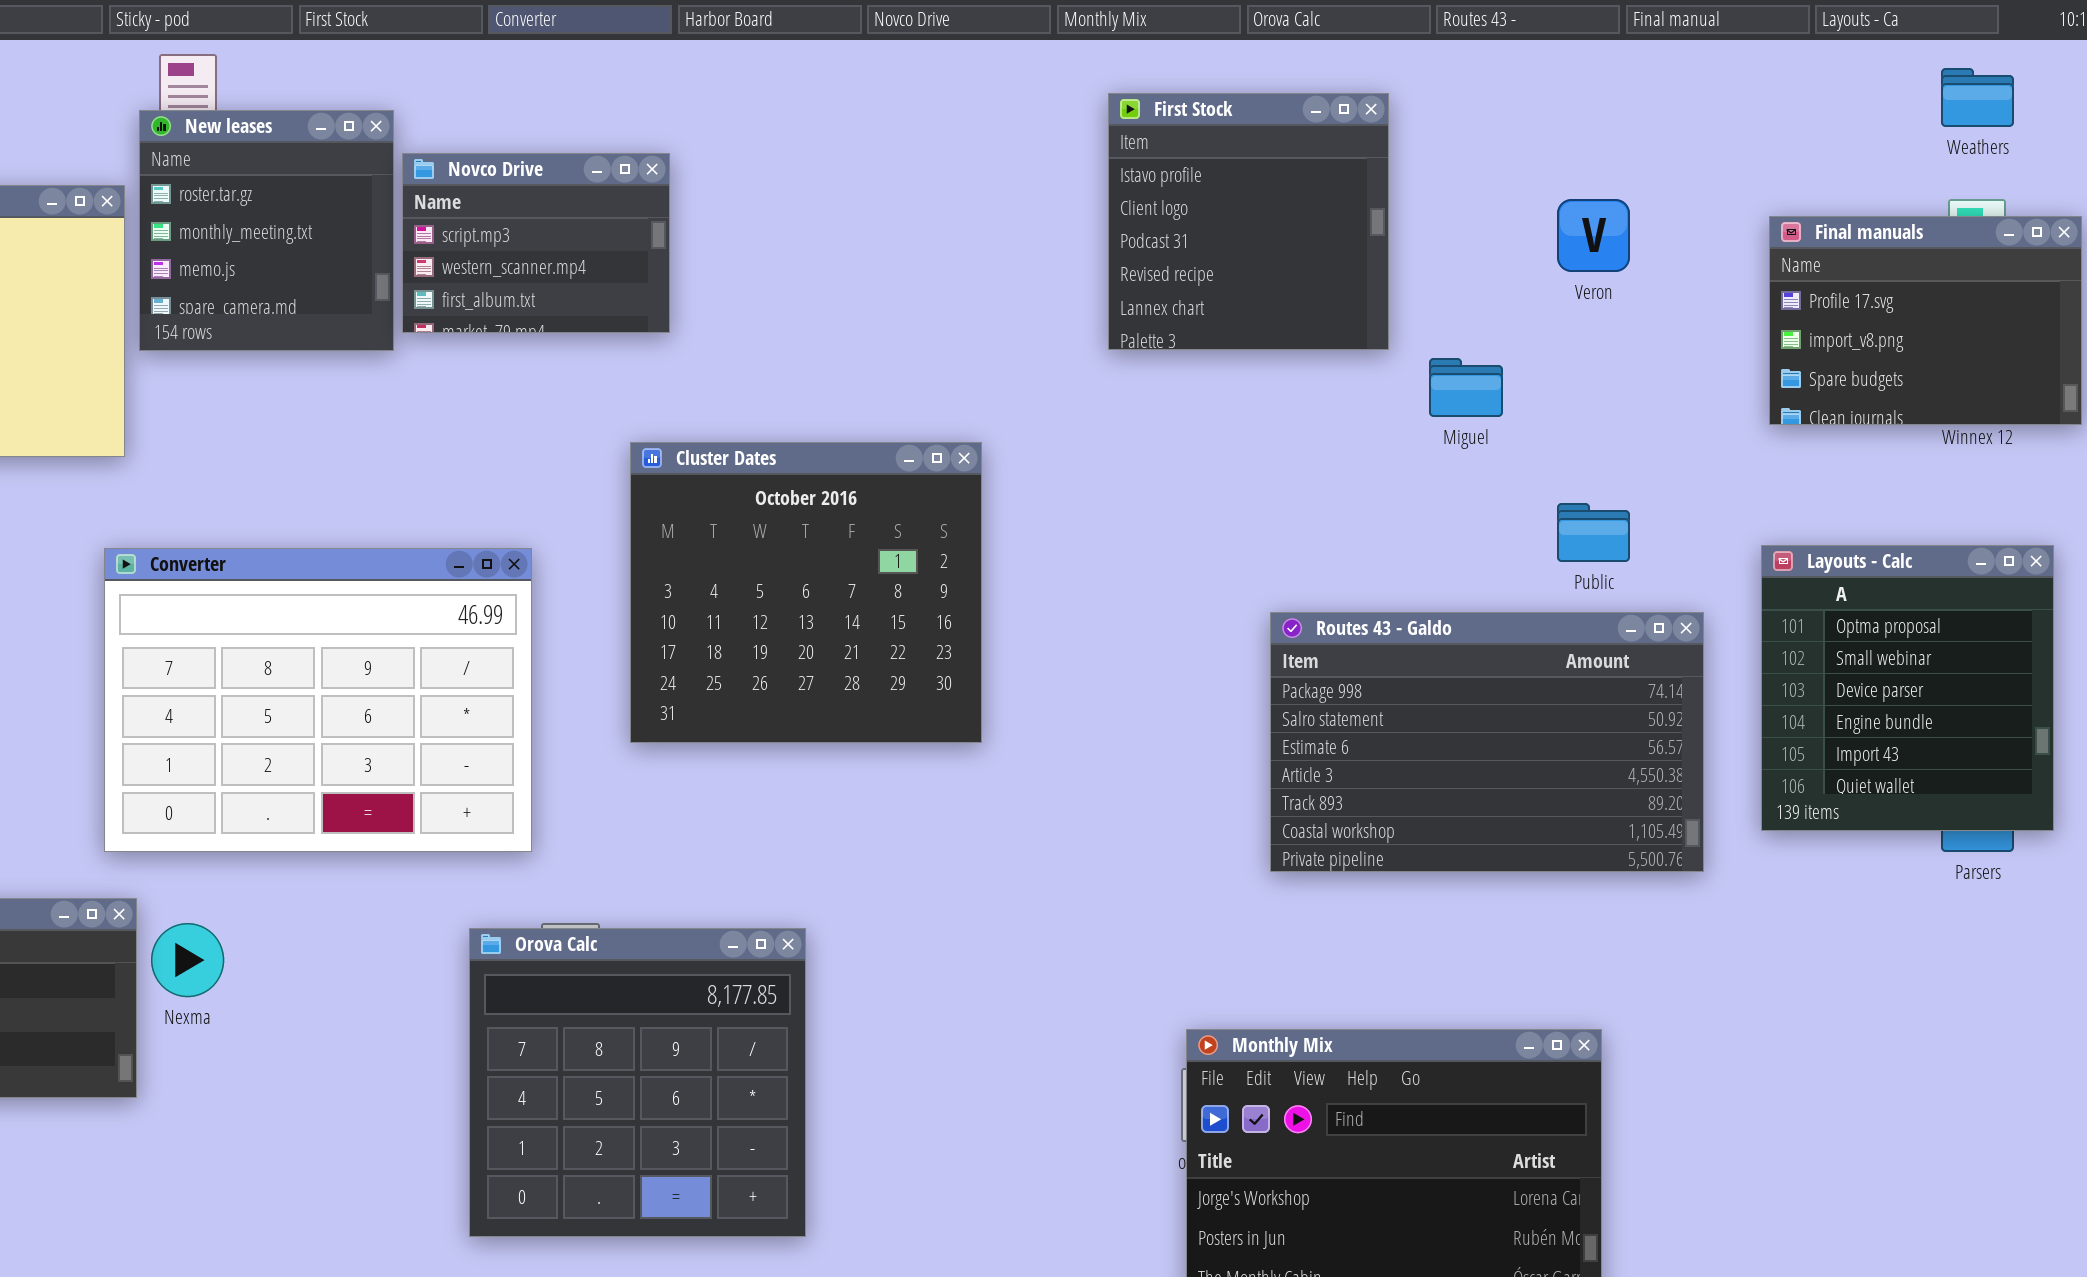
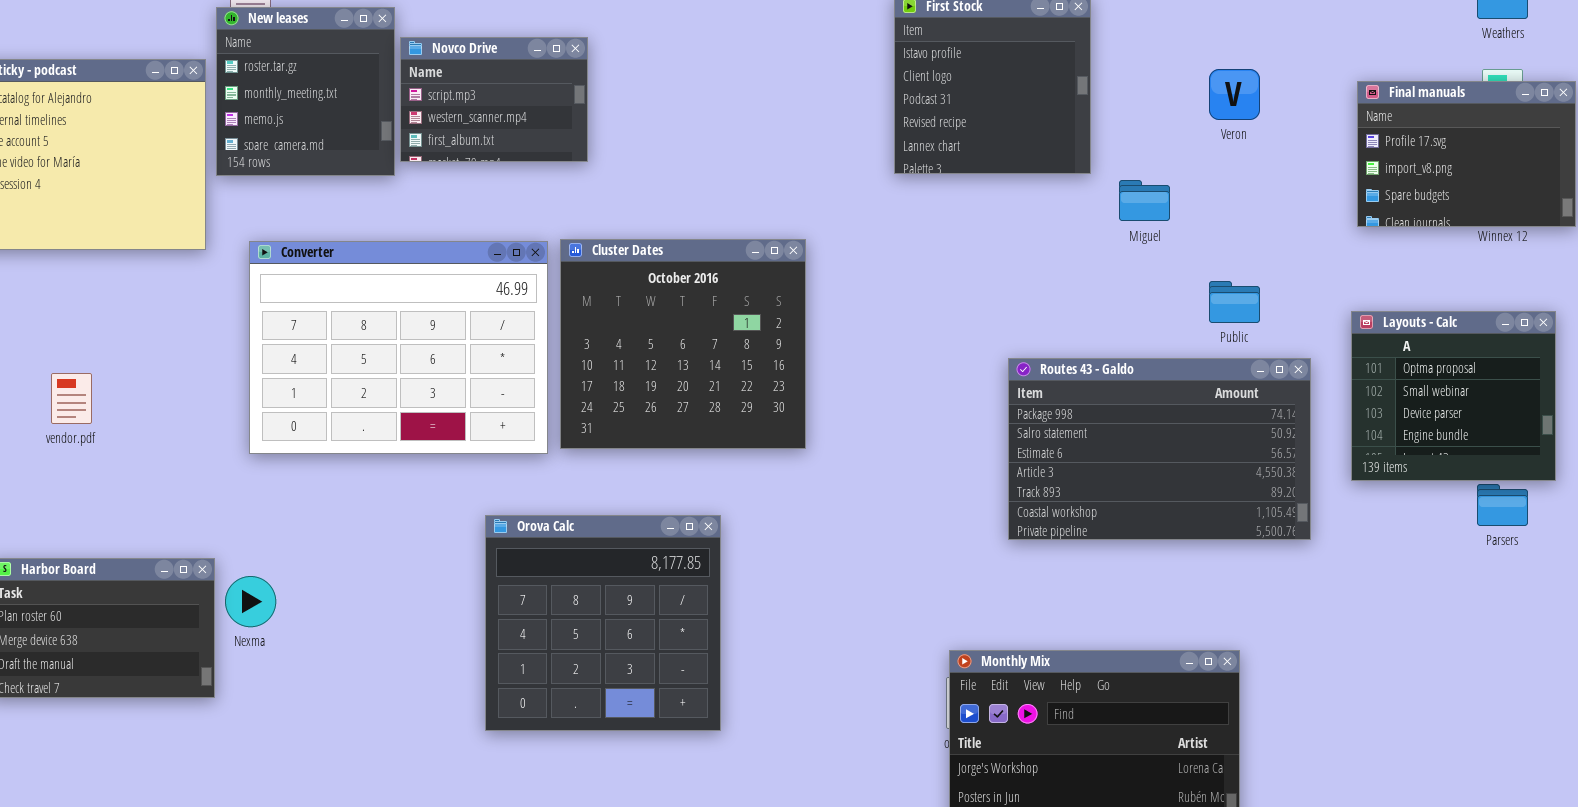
Layouts - Calc: [1761,545,2054,831] -> [1351,311,1556,481], resized
Converter: [104,548,532,852] -> [249,241,548,454], moved
Orova Calc: [469,928,806,1237] -> [485,515,721,731], moved

